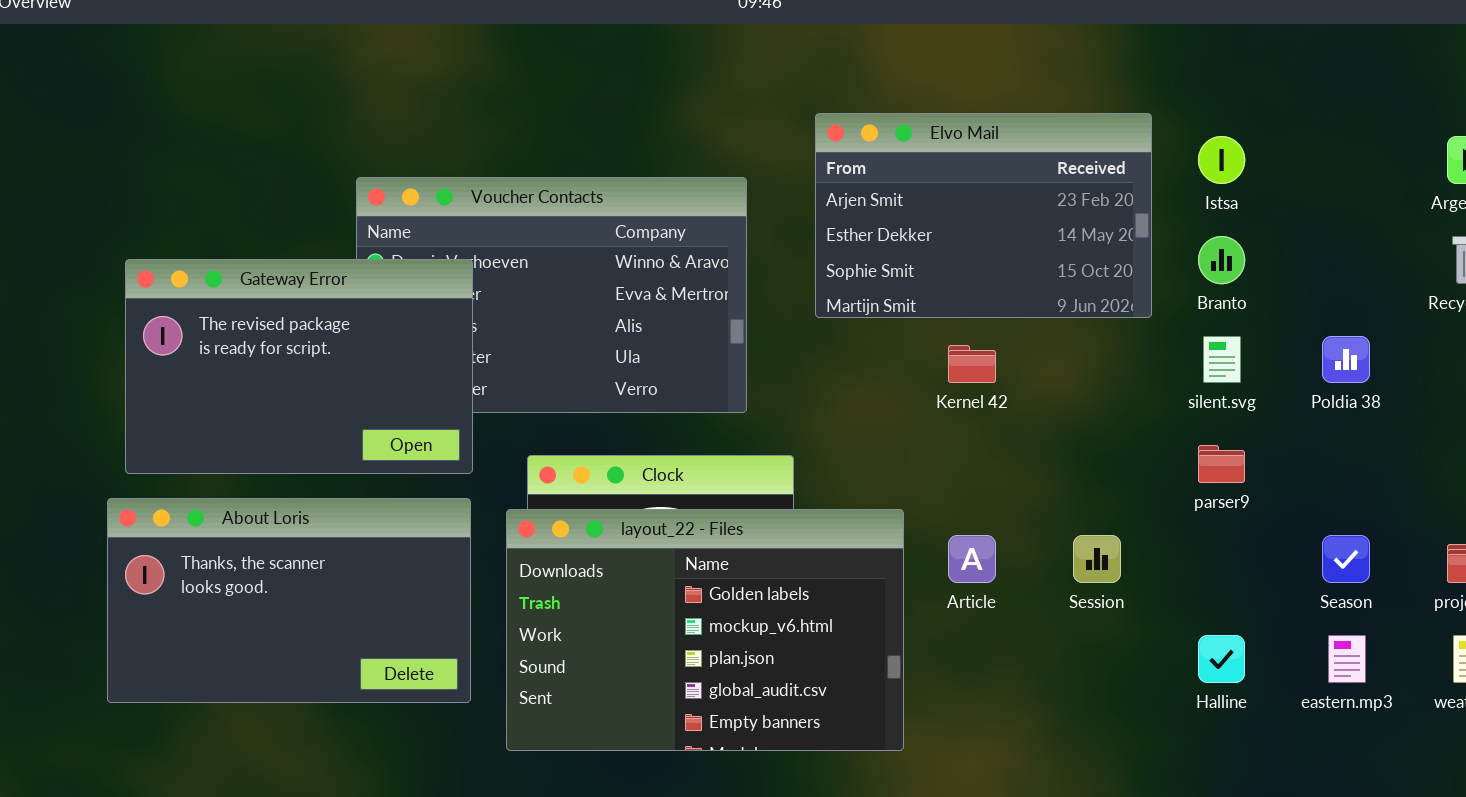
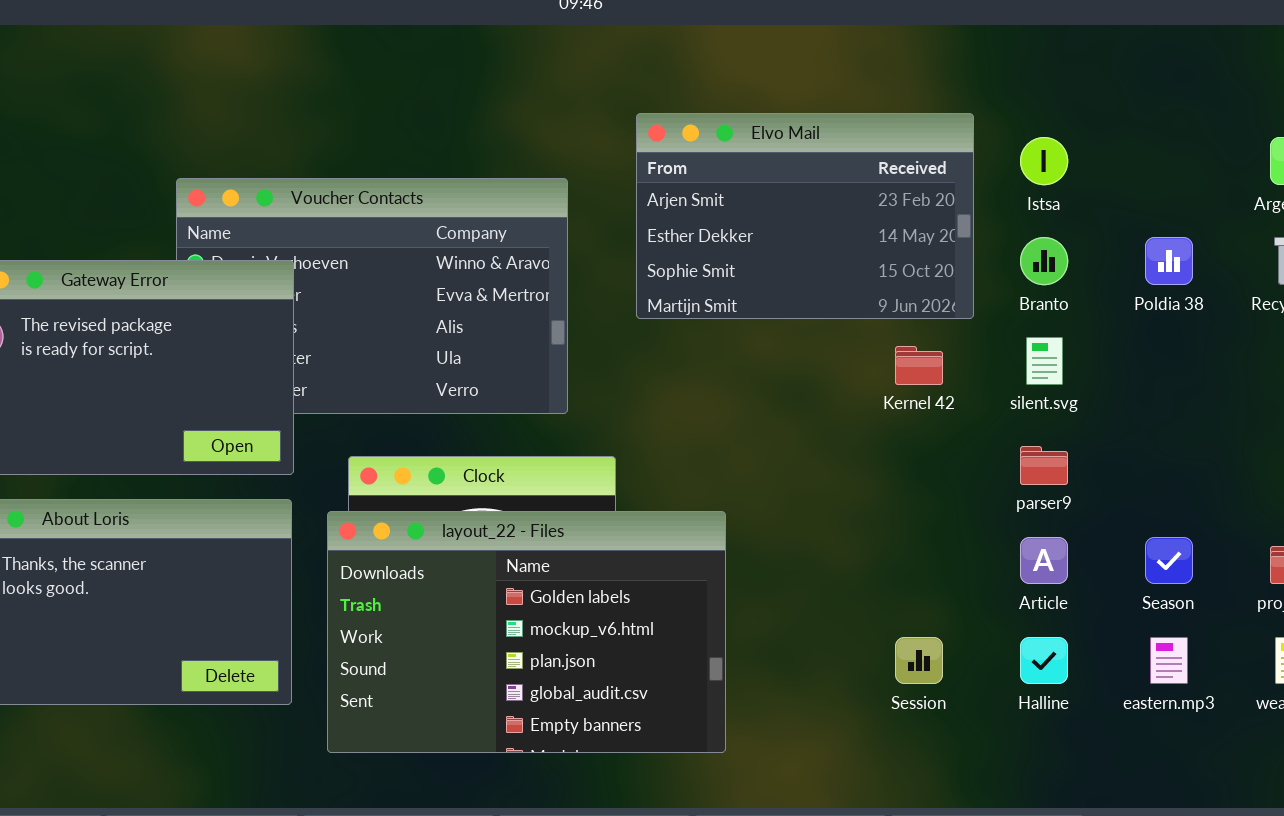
Poldia 38: [1322,336,1370,383] -> [1145,237,1193,285], moved
Kernel 42: [948,345,996,383] -> [895,346,943,385], moved
Article: [948,535,996,583] -> [1020,537,1068,584], moved
Session: [1073,535,1121,583] -> [895,637,943,684], moved

